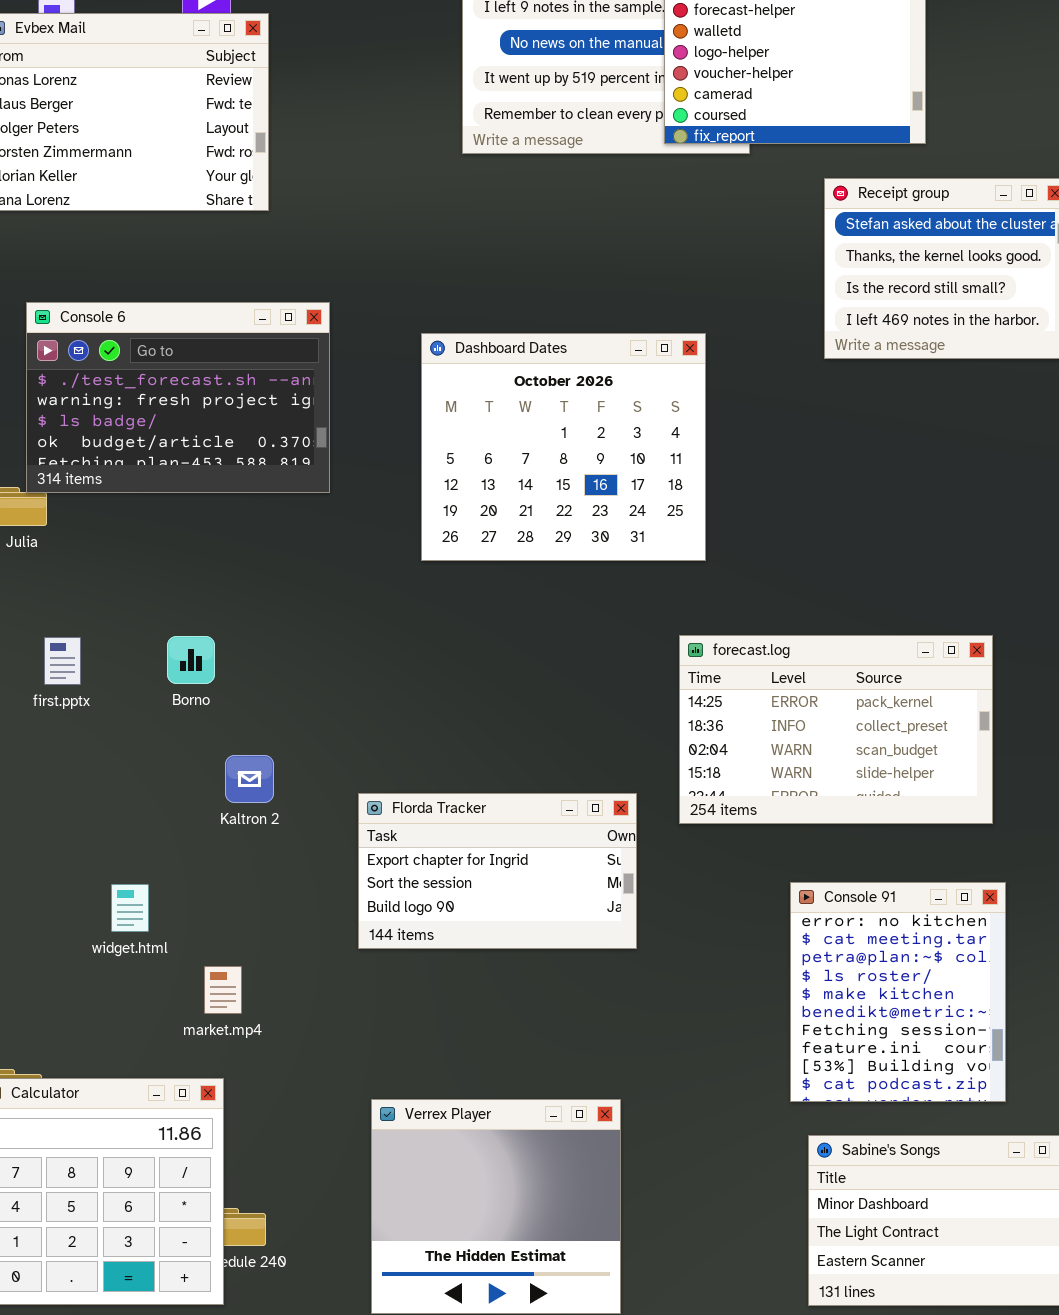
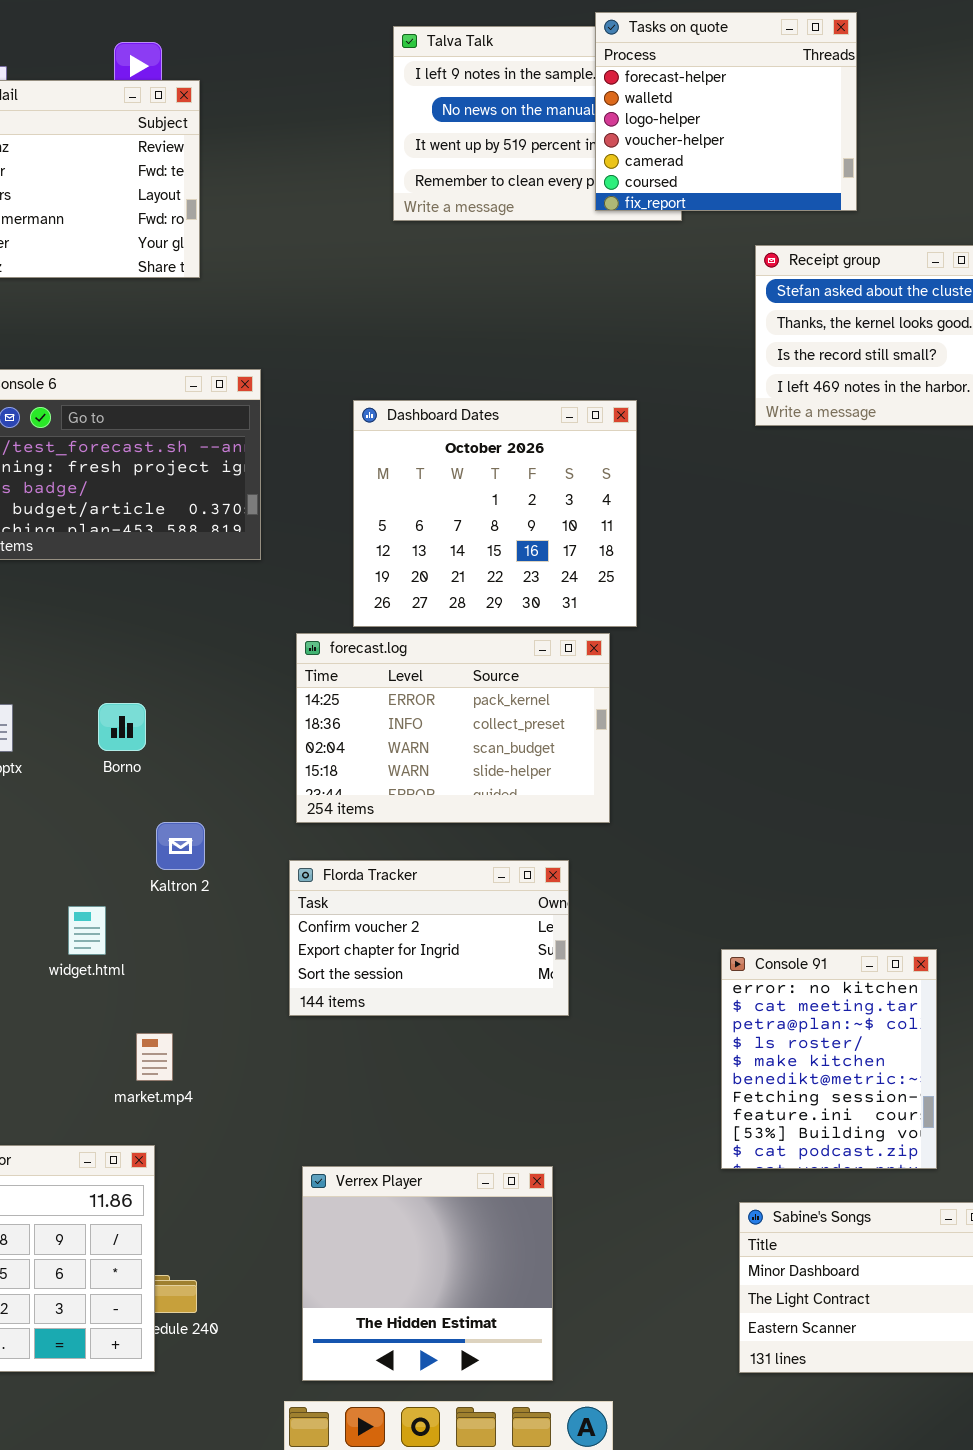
forecast.log: [679,635,993,824] -> [296,633,610,823], moved
Florda Tracker: [358,793,637,949] -> [289,860,569,1016], scrolled up 1 row
widget.html: [111,884,149,932] -> [68,906,106,955], moved

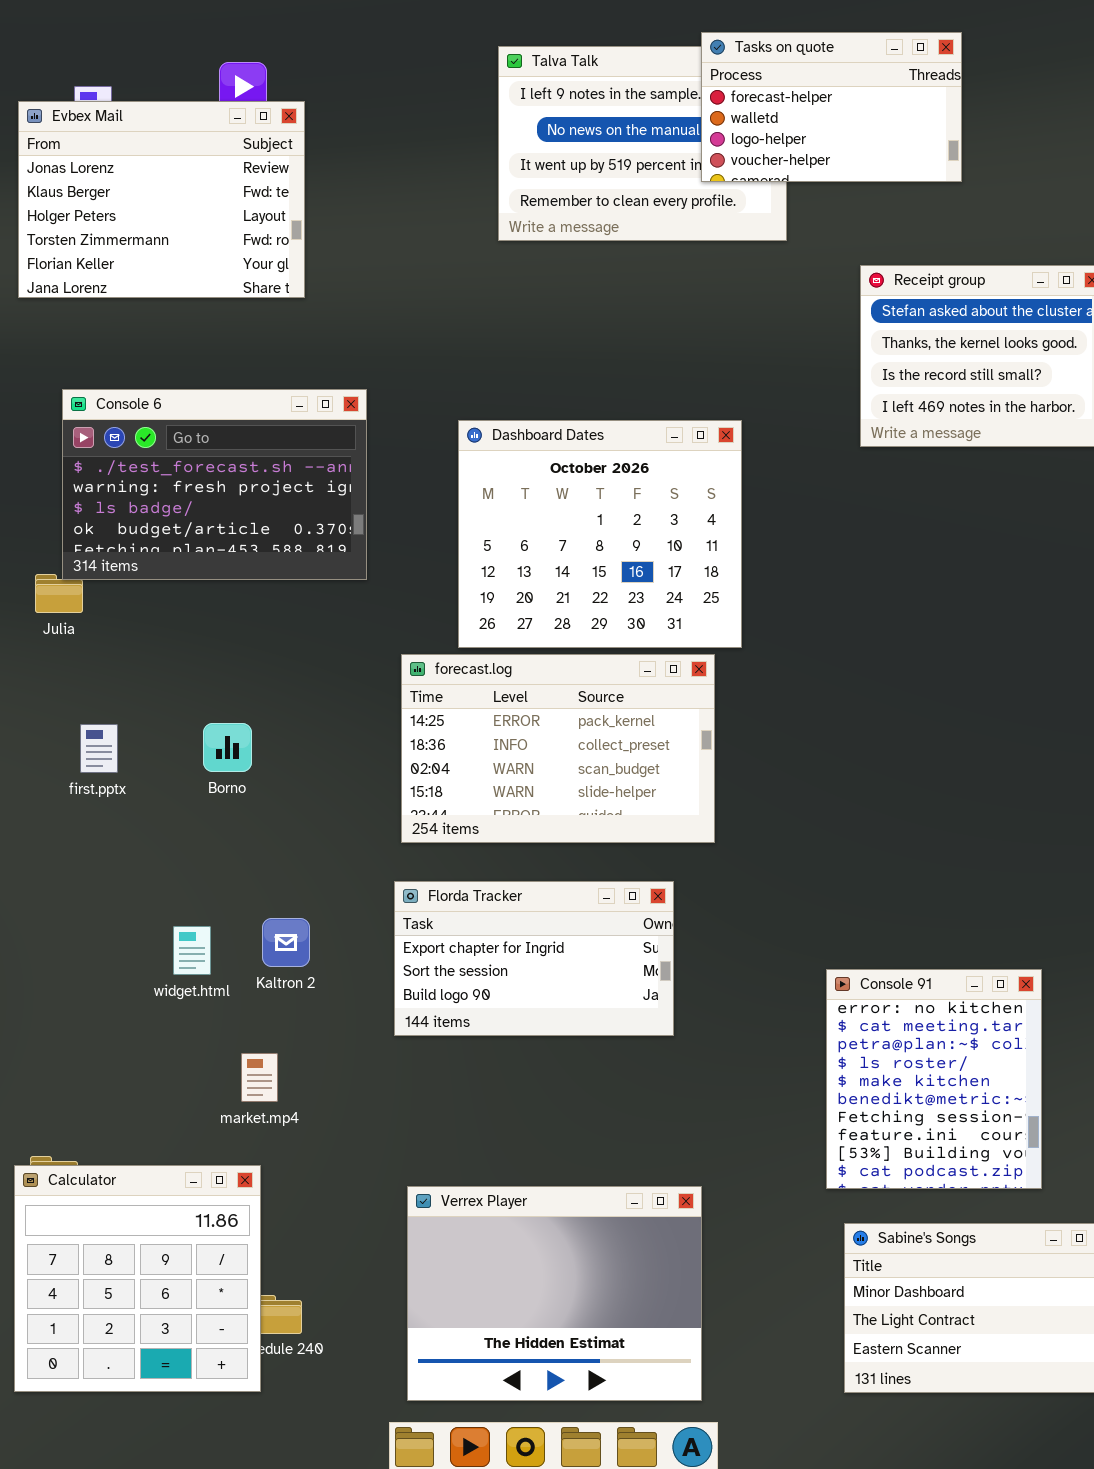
Tasks on quote: [595,12,857,211] -> [701,32,962,182], resized
Kaltron 2: [156,822,205,870] -> [262,918,310,967], moved
Florda Tracker: [289,860,569,1016] -> [394,881,674,1036], scrolled down 1 row
Verrex Player: [302,1166,553,1381] -> [407,1186,702,1401], resized

